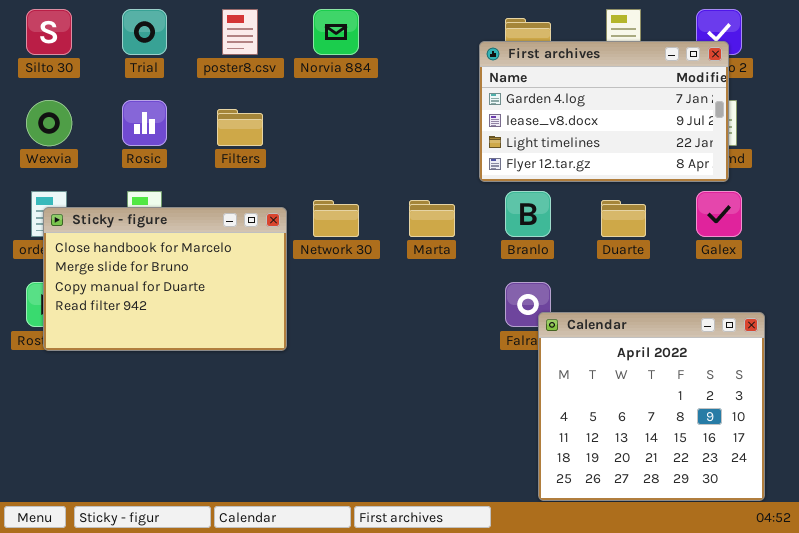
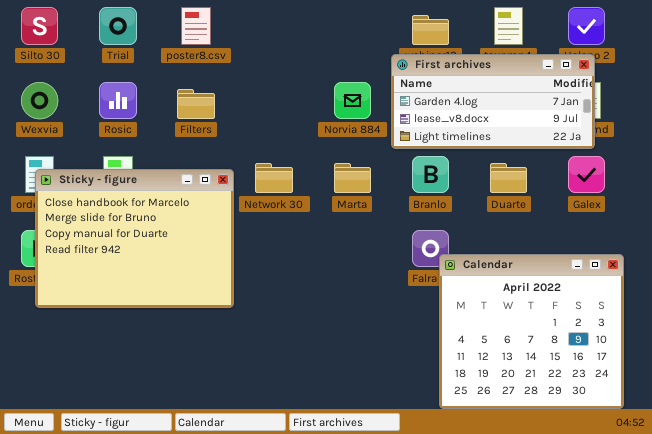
Norvia 884: [313,9,359,55] -> [334,82,371,119], moved
First archives: [479,41,729,182] -> [391,54,595,149], resized
Sticky - figure: [43,207,287,351] -> [35,169,234,308], resized

